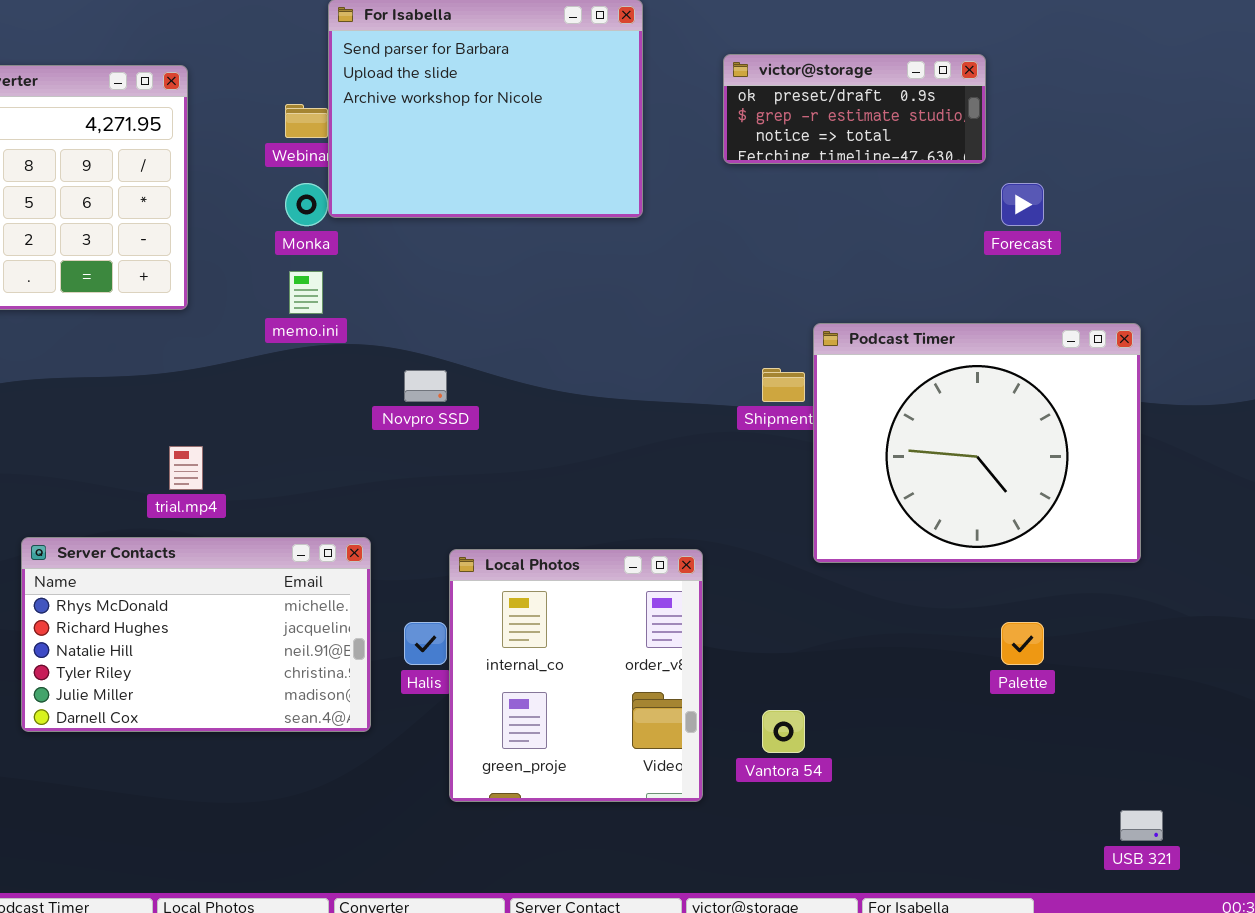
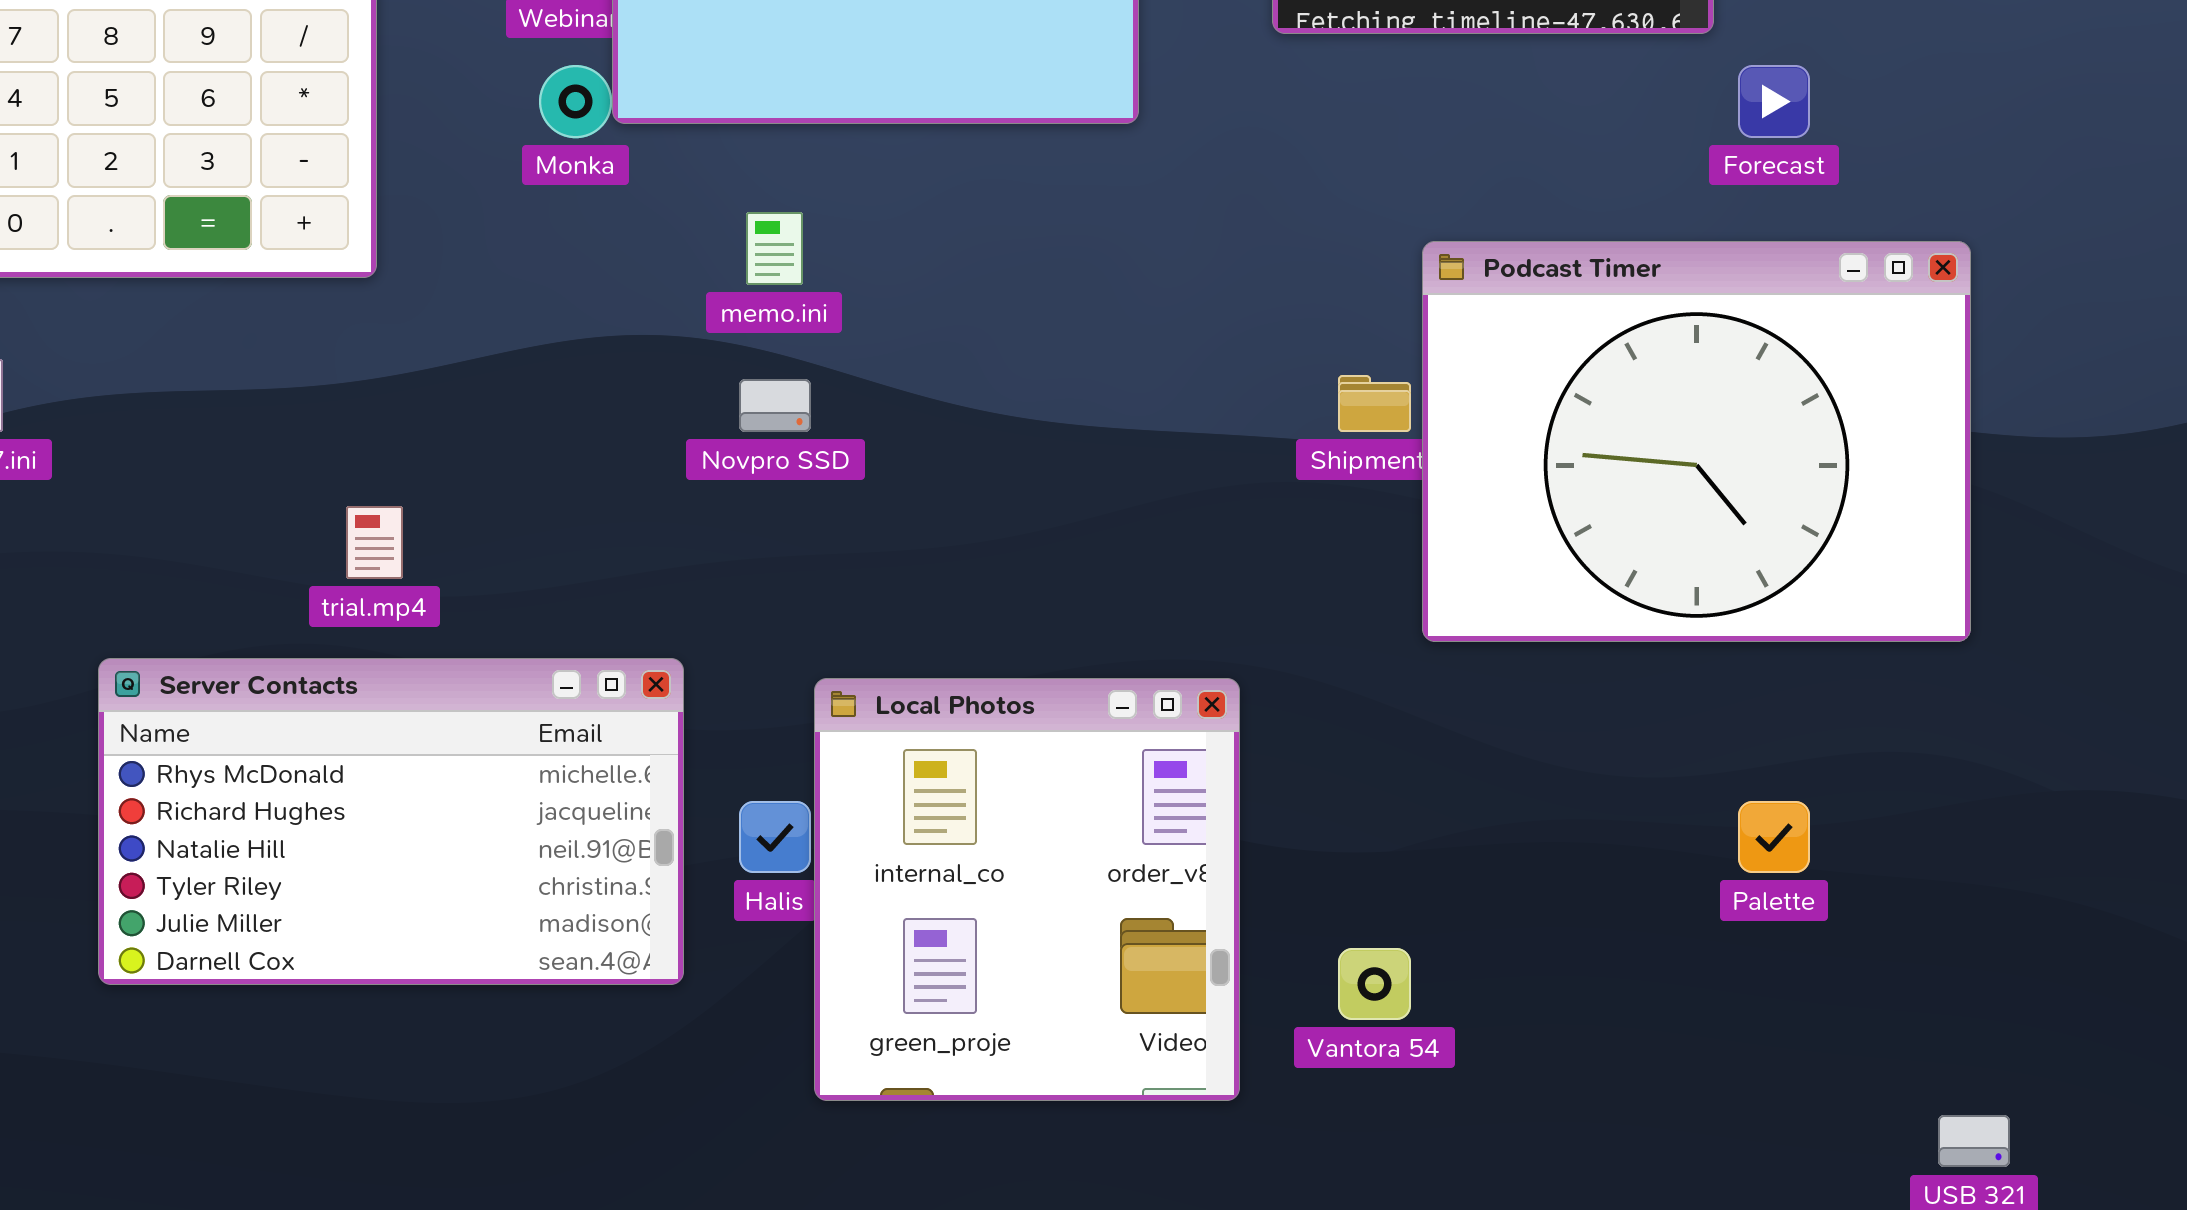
memo.ini: [289,271,323,314] -> [746,212,803,285], moved
Podcast Timer: [813,323,1141,563] -> [1422,241,1971,642], moved

